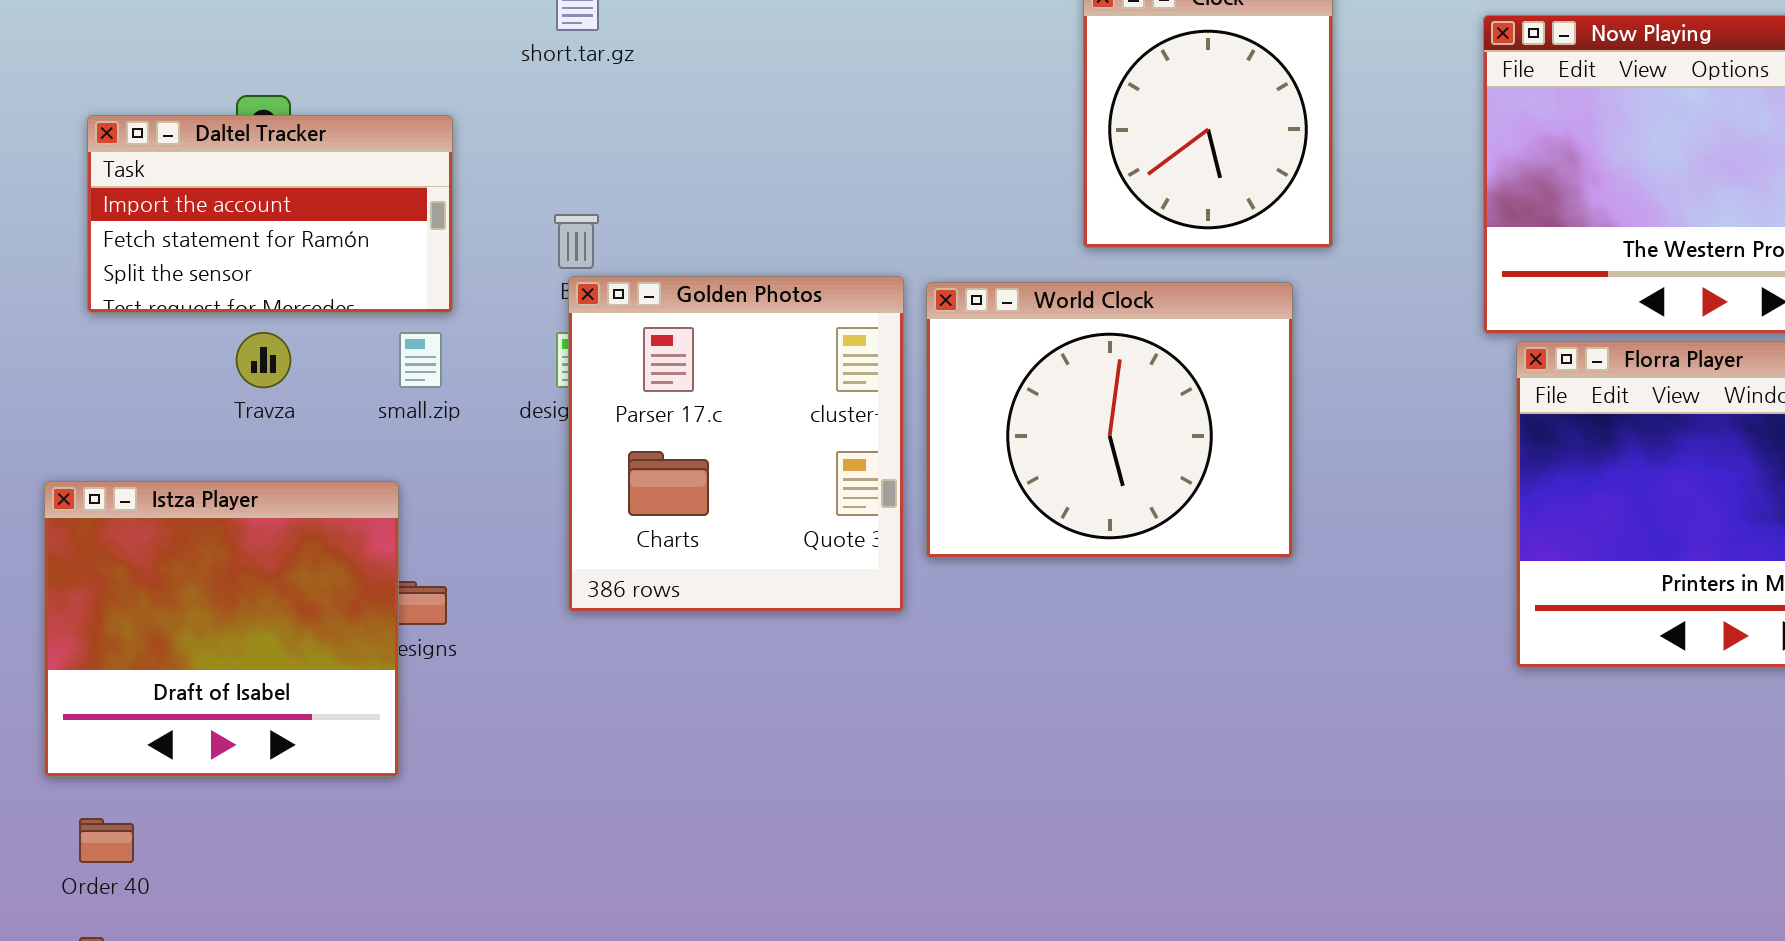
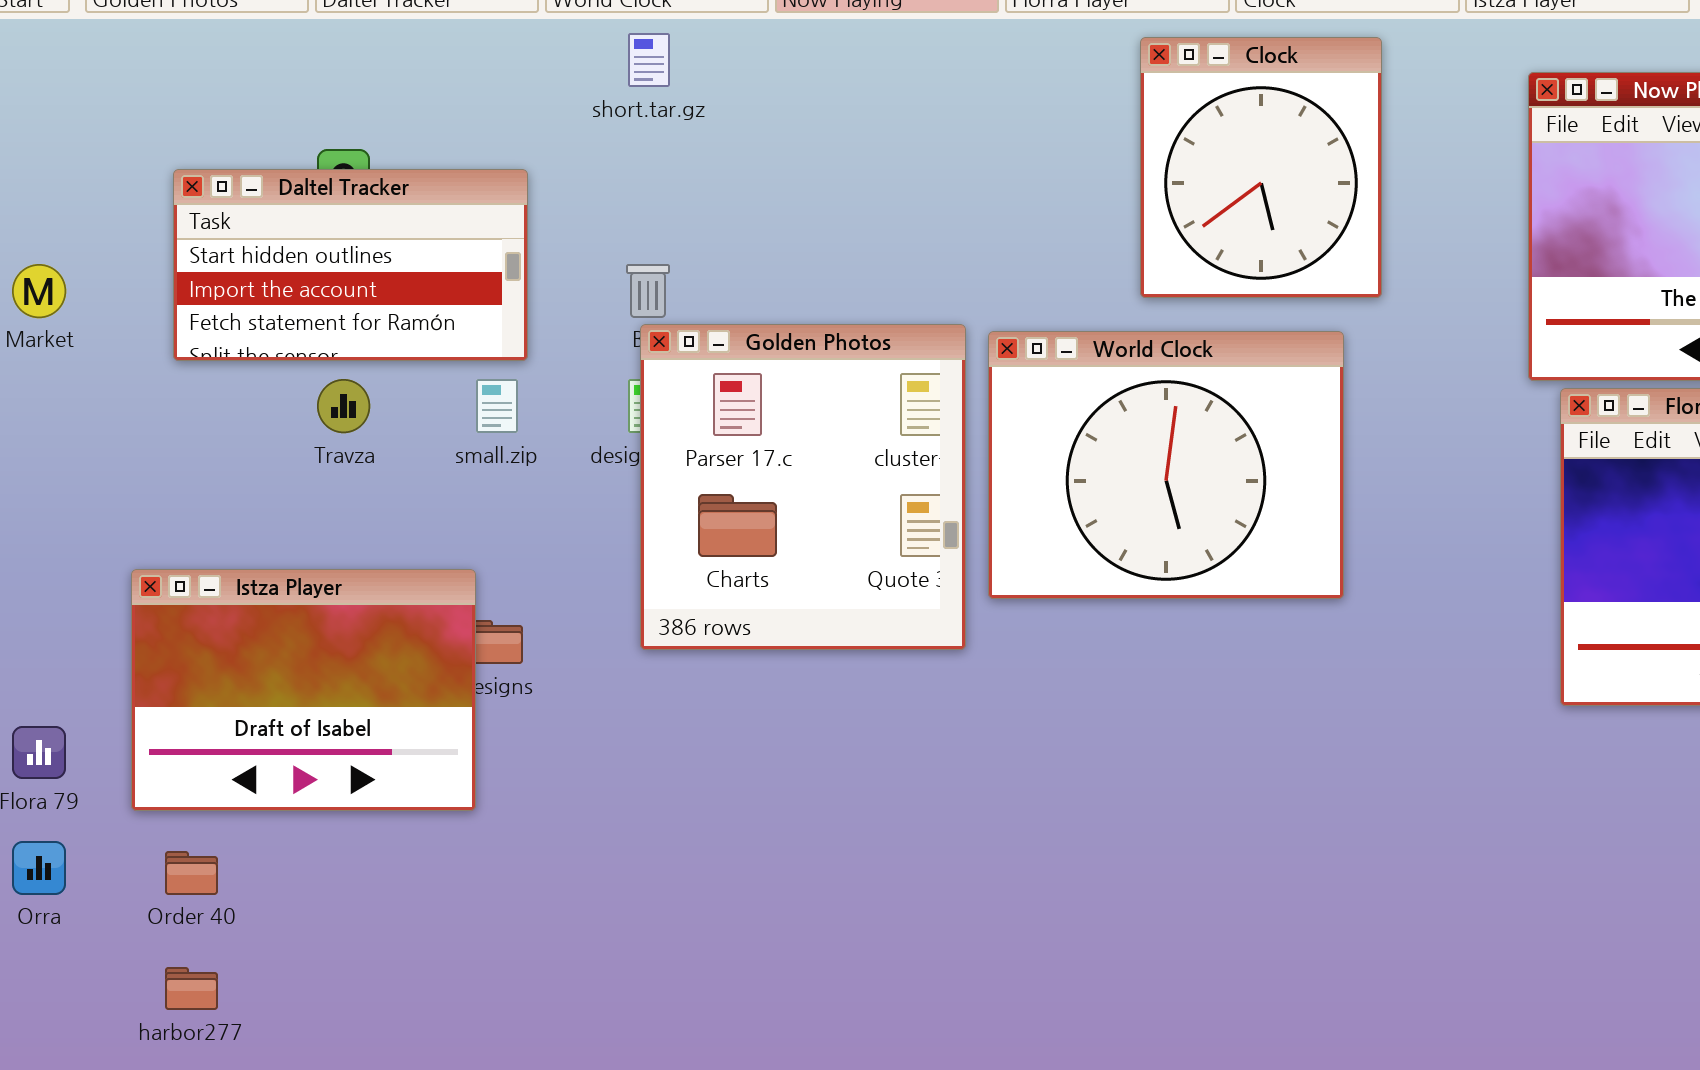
Daltel Tracker: [87,115,453,313] -> [173,169,528,361], scrolled up 1 row
Istza Player: [44,481,399,777] -> [131,569,476,811], resized

